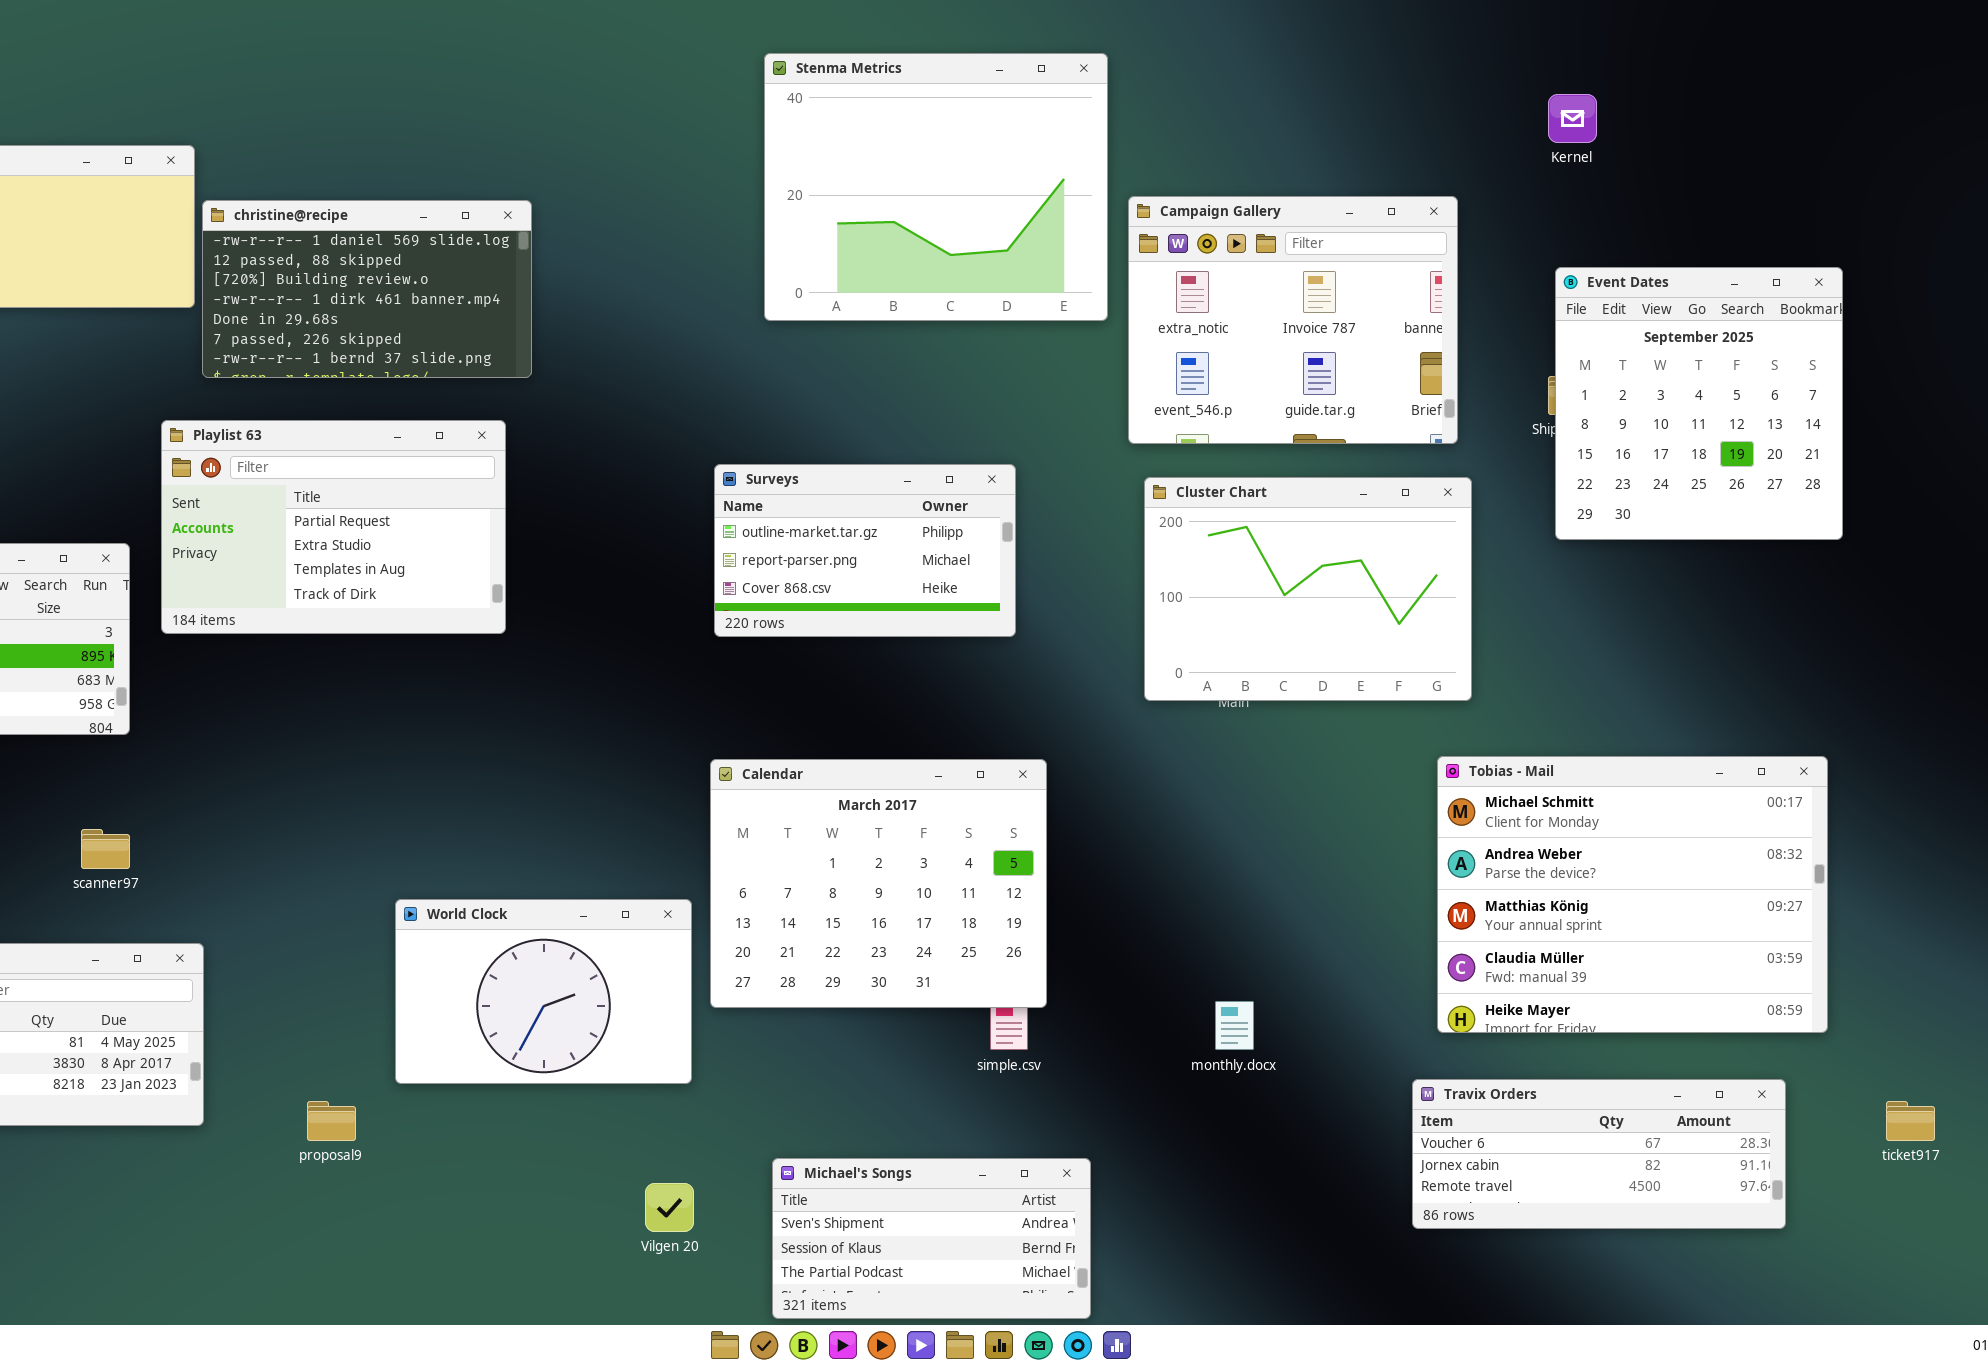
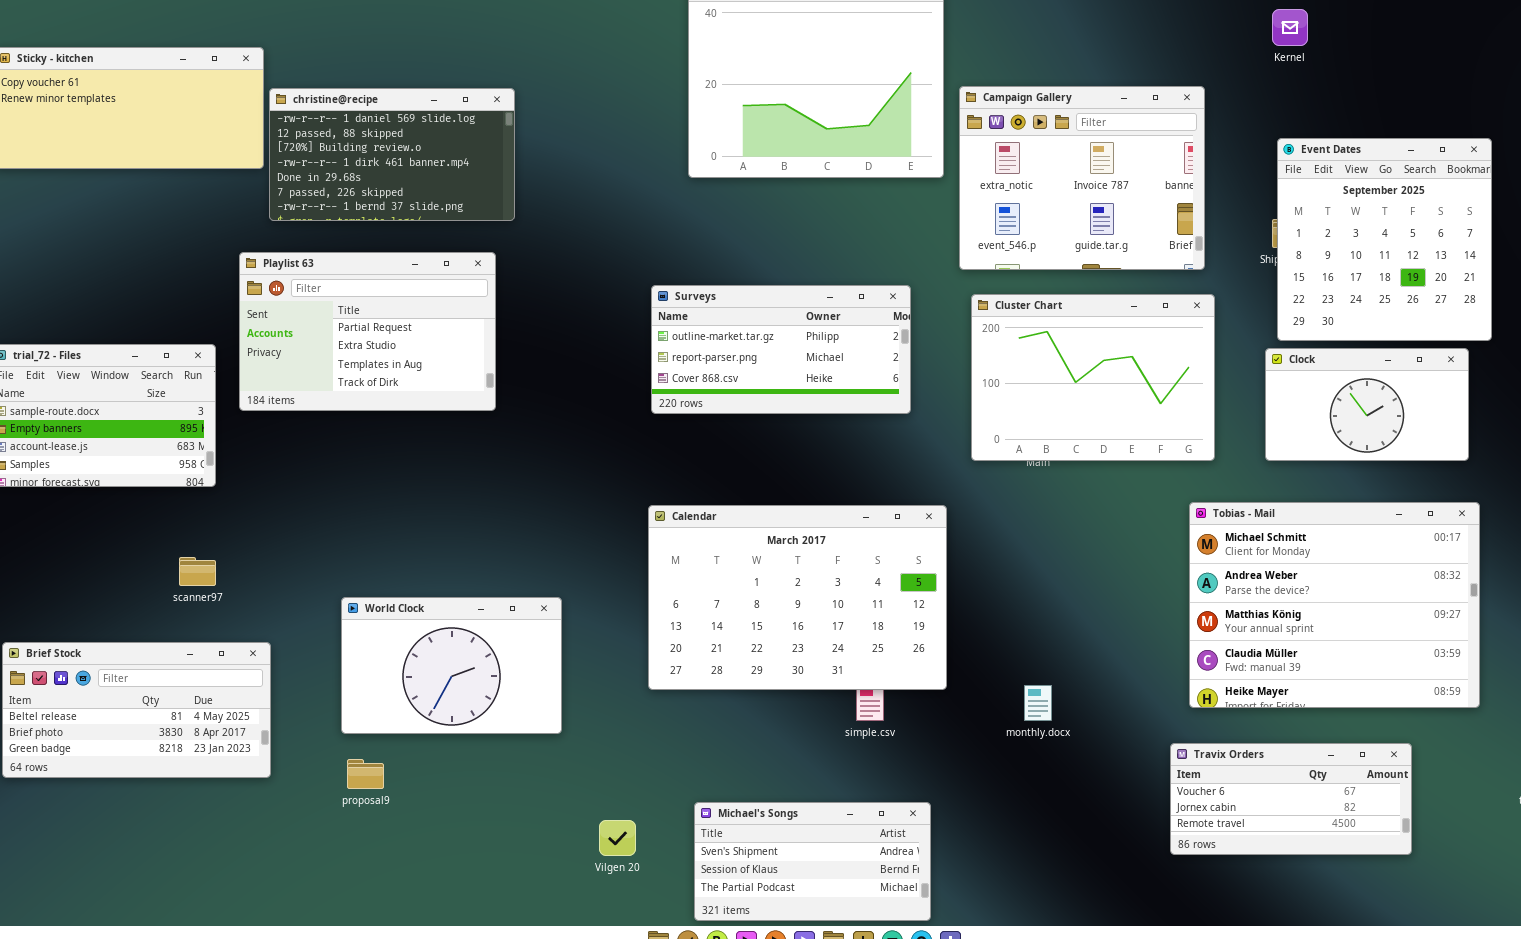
Surveys: [714,464,1016,637] -> [651,285,911,414], resized
Clock: none -> [1265,348,1469,461], opened
Calendar: [710,759,1047,1008] -> [648,505,947,690], resized
World Clock: [395,899,692,1084] -> [341,597,562,734], moved
Travix Orders: [1412,1079,1786,1229] -> [1170,743,1412,855], resized

